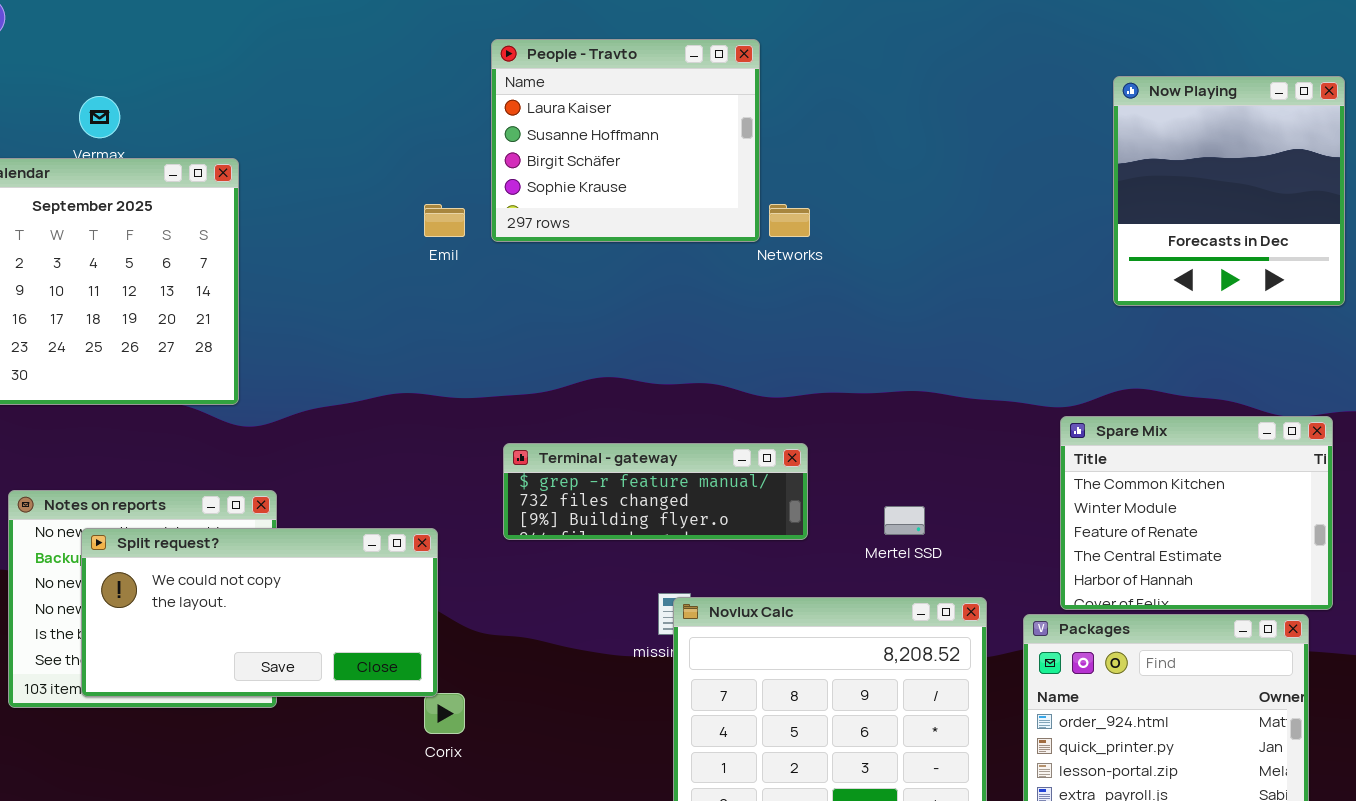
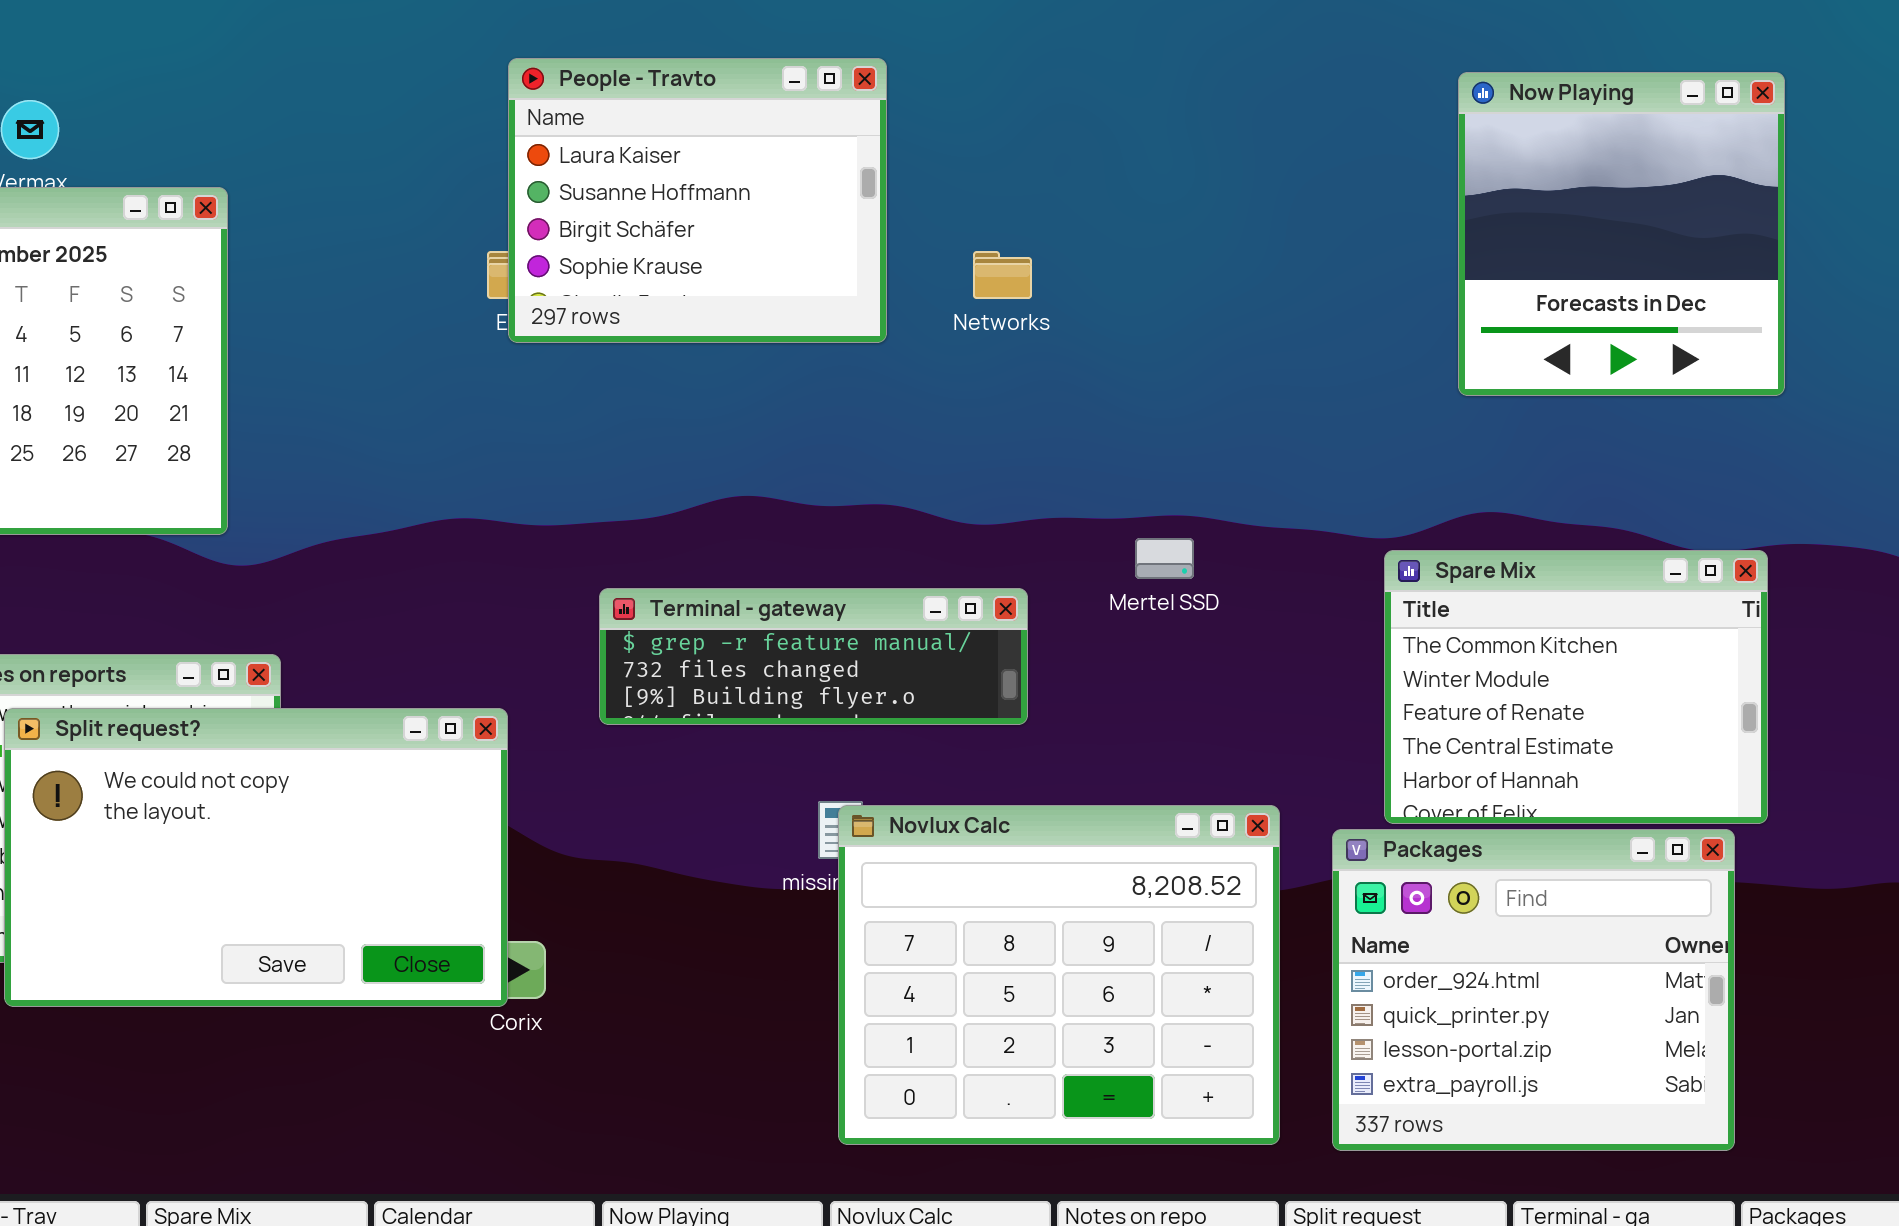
People - Travto: [491,39,760,242] -> [508,58,887,343], moved
Mertel SSD: [884,506,925,535] -> [1135,538,1194,579], moved
Split request?: [81,528,438,697] -> [4,708,508,1007], resized

